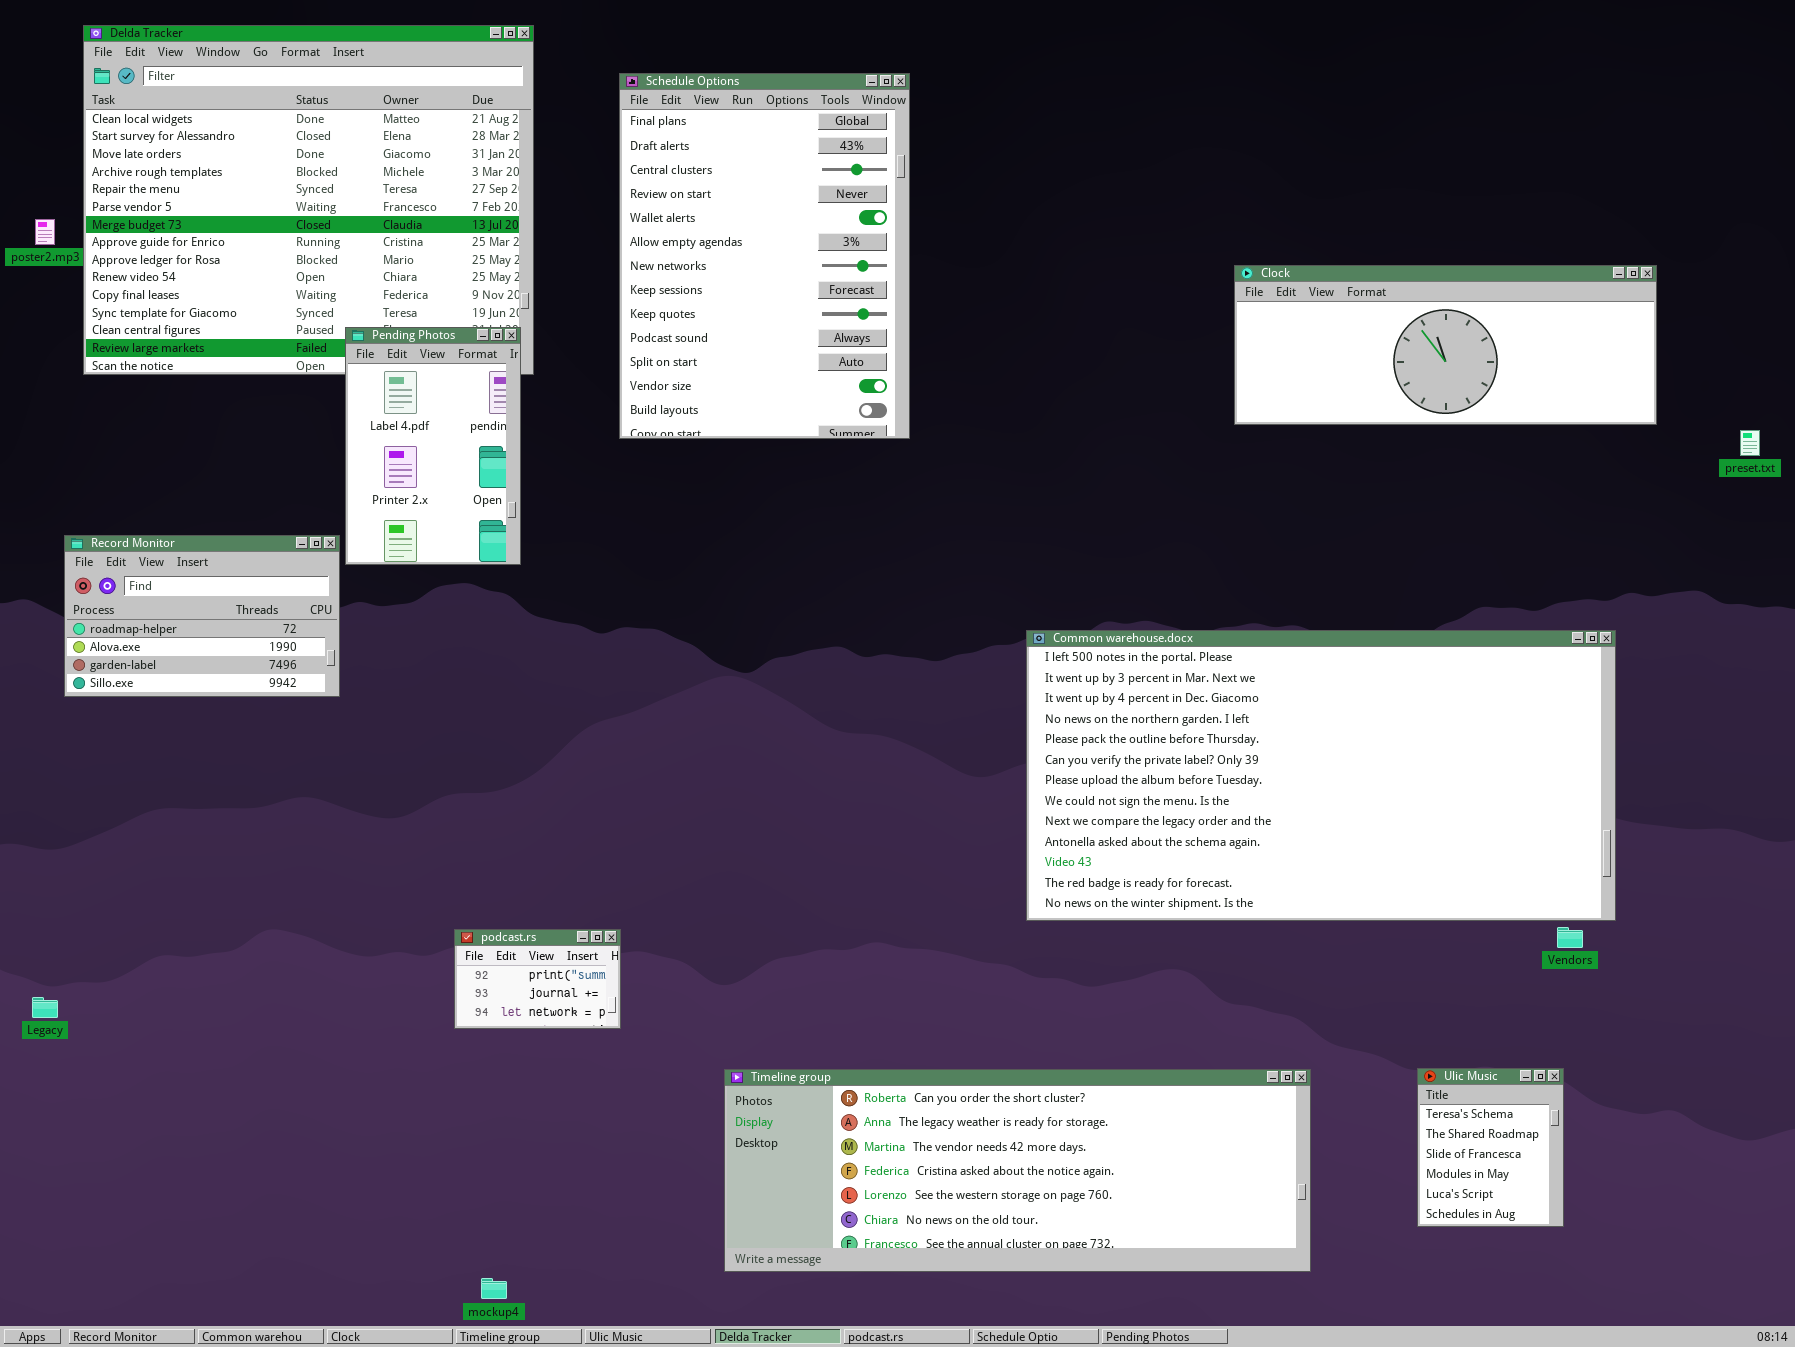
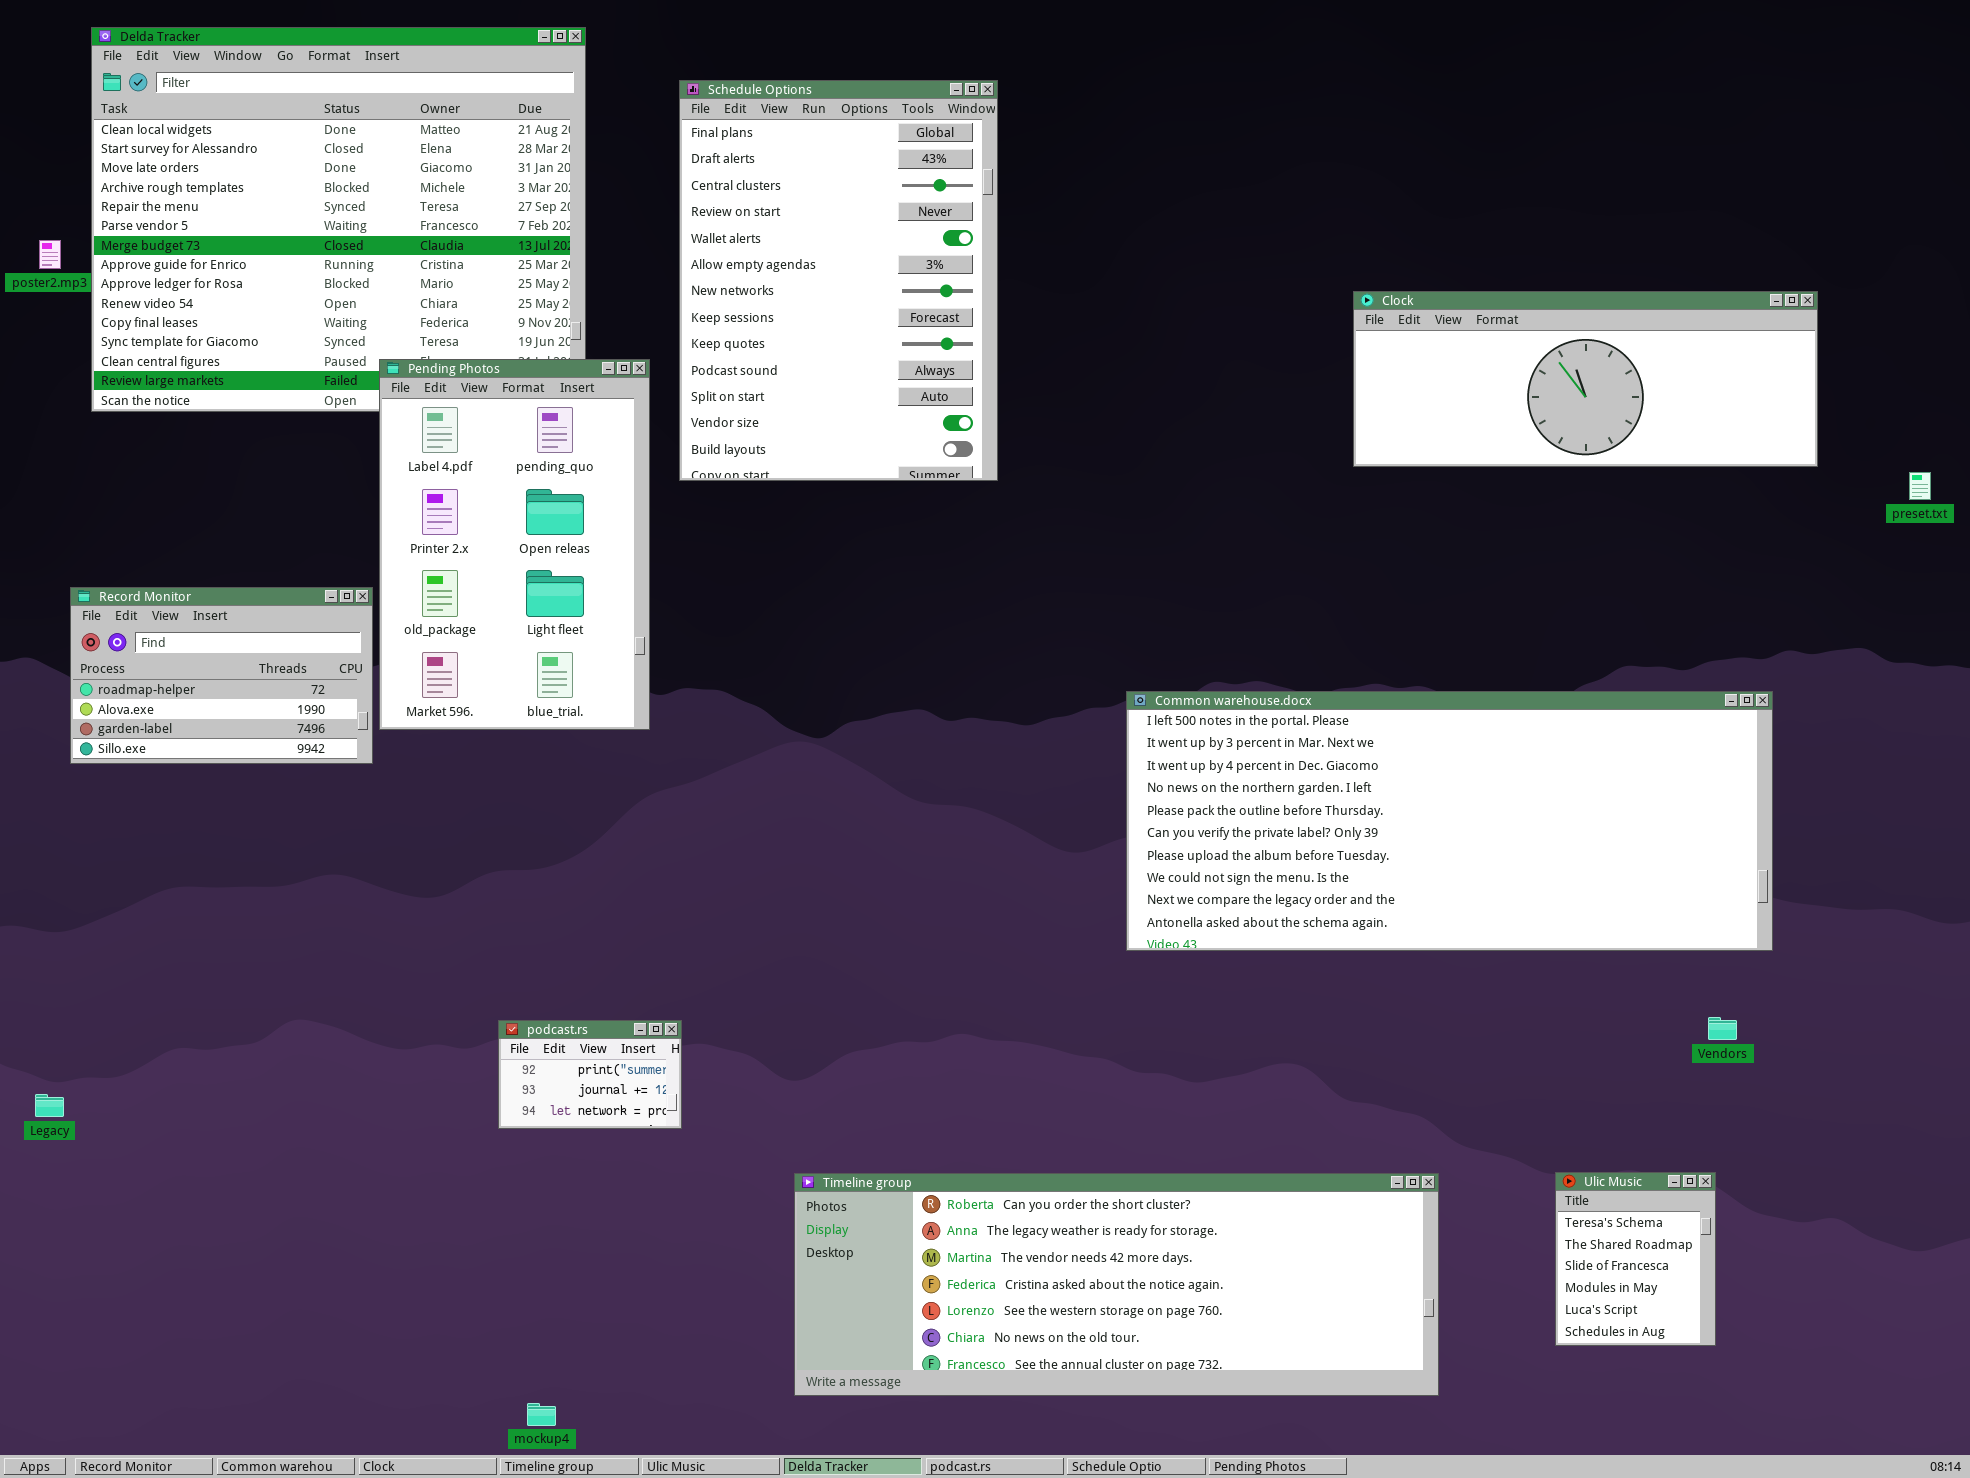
Pending Photos: [345,327,521,565] -> [379,359,650,730], resized
Common warehouse.docx: [1026,630,1616,921] -> [1126,691,1773,951], resized

